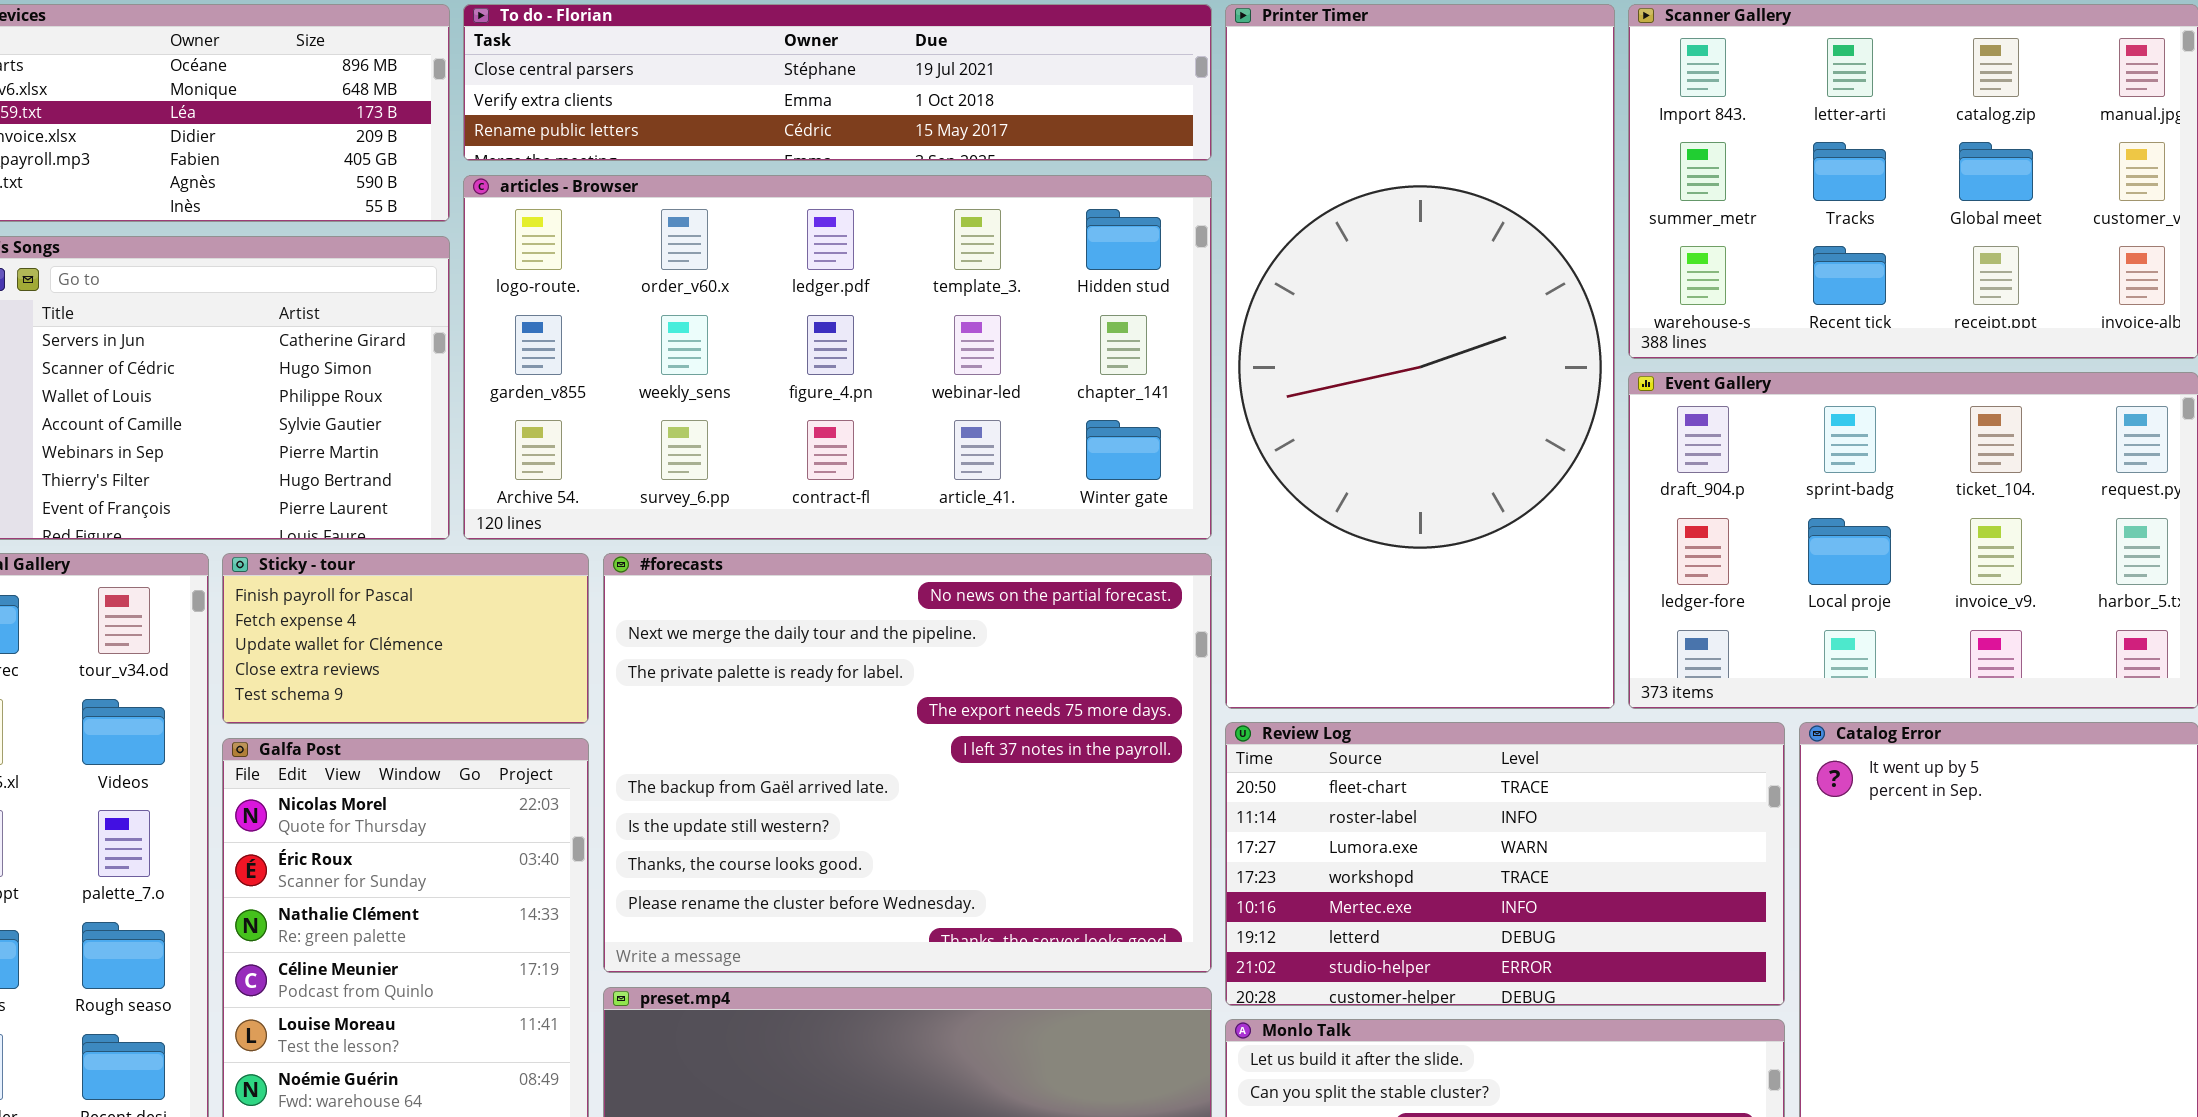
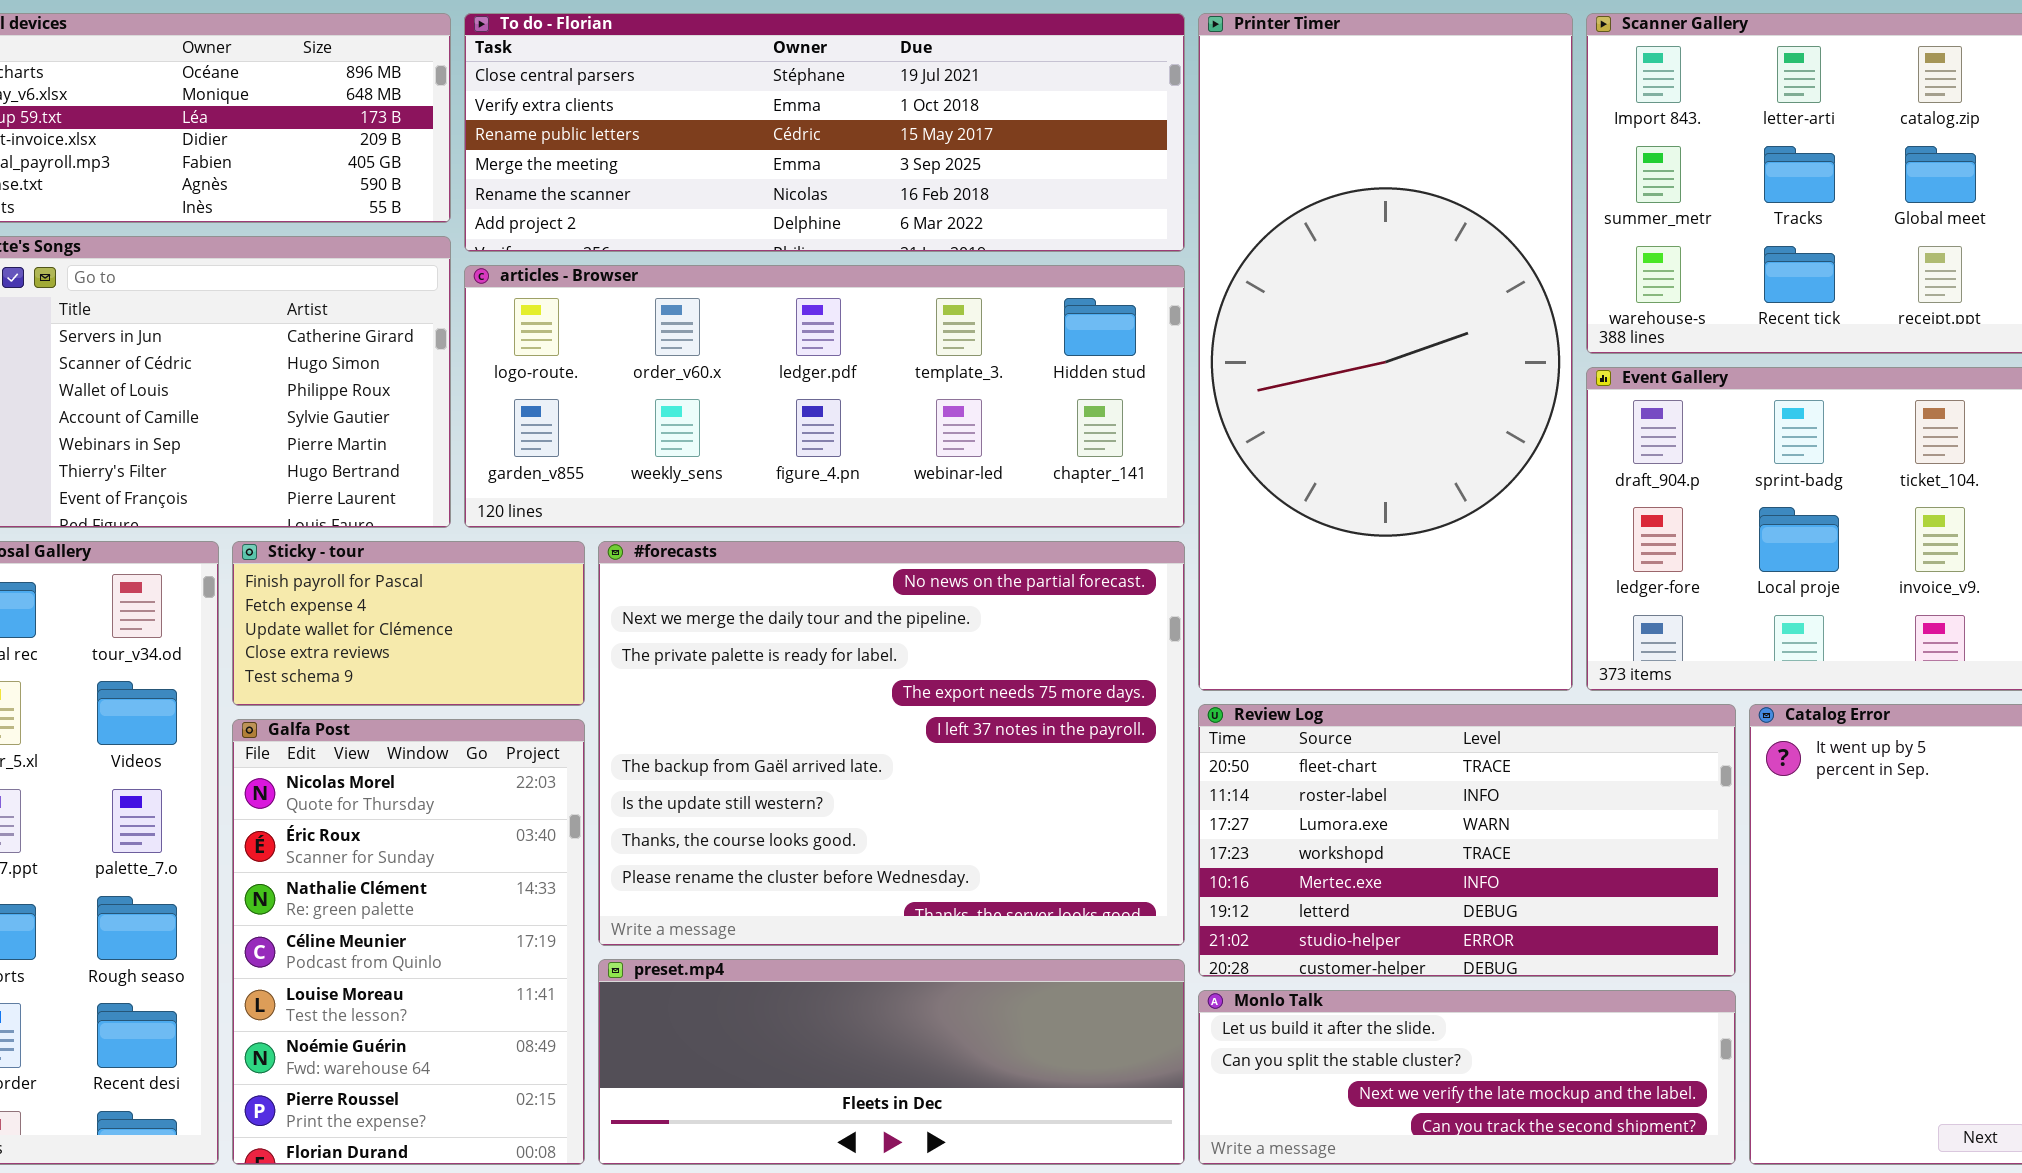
To do - Florian: [463,4,1212,161] -> [464,13,1185,252], resized
articles - Browser: [463,175,1212,540] -> [464,265,1185,528], resized

